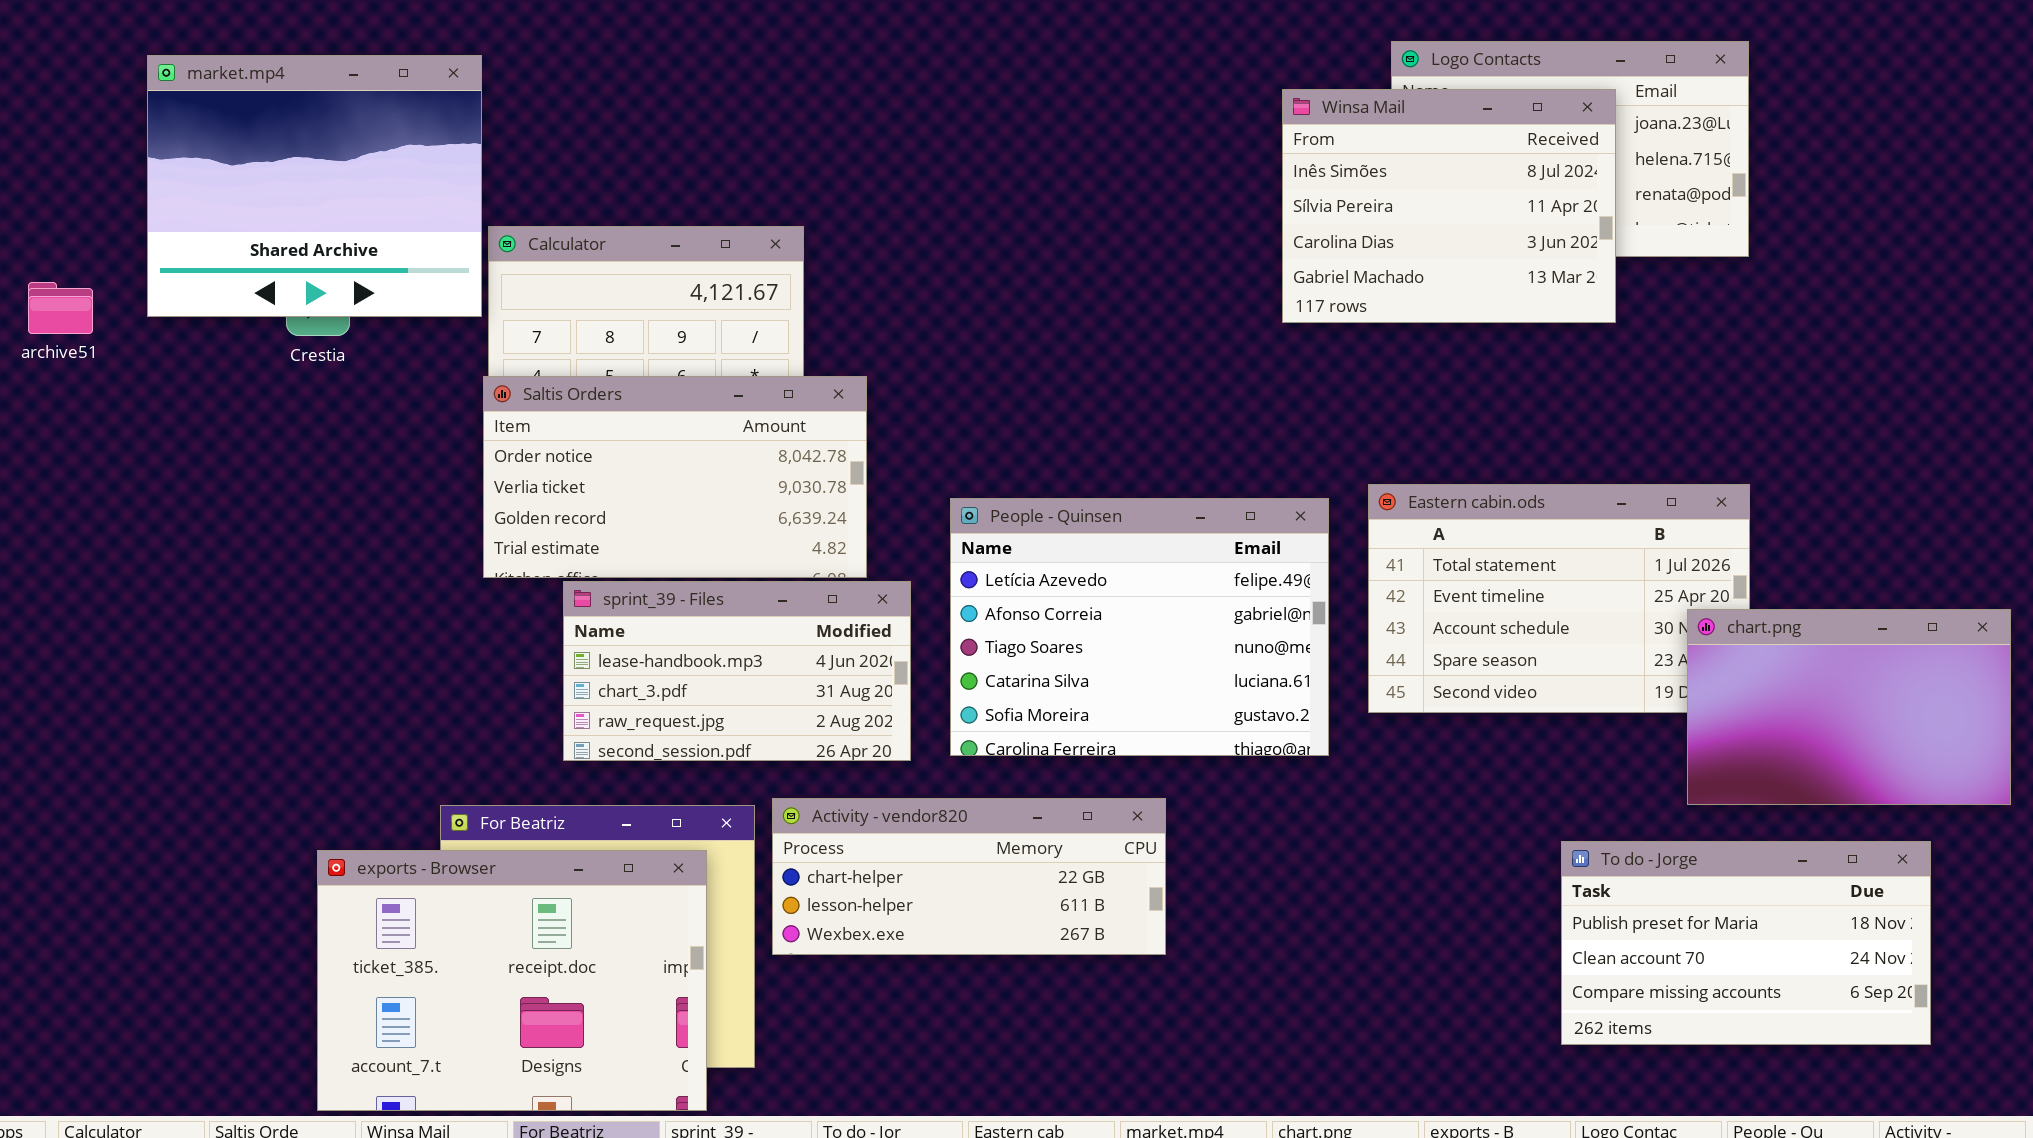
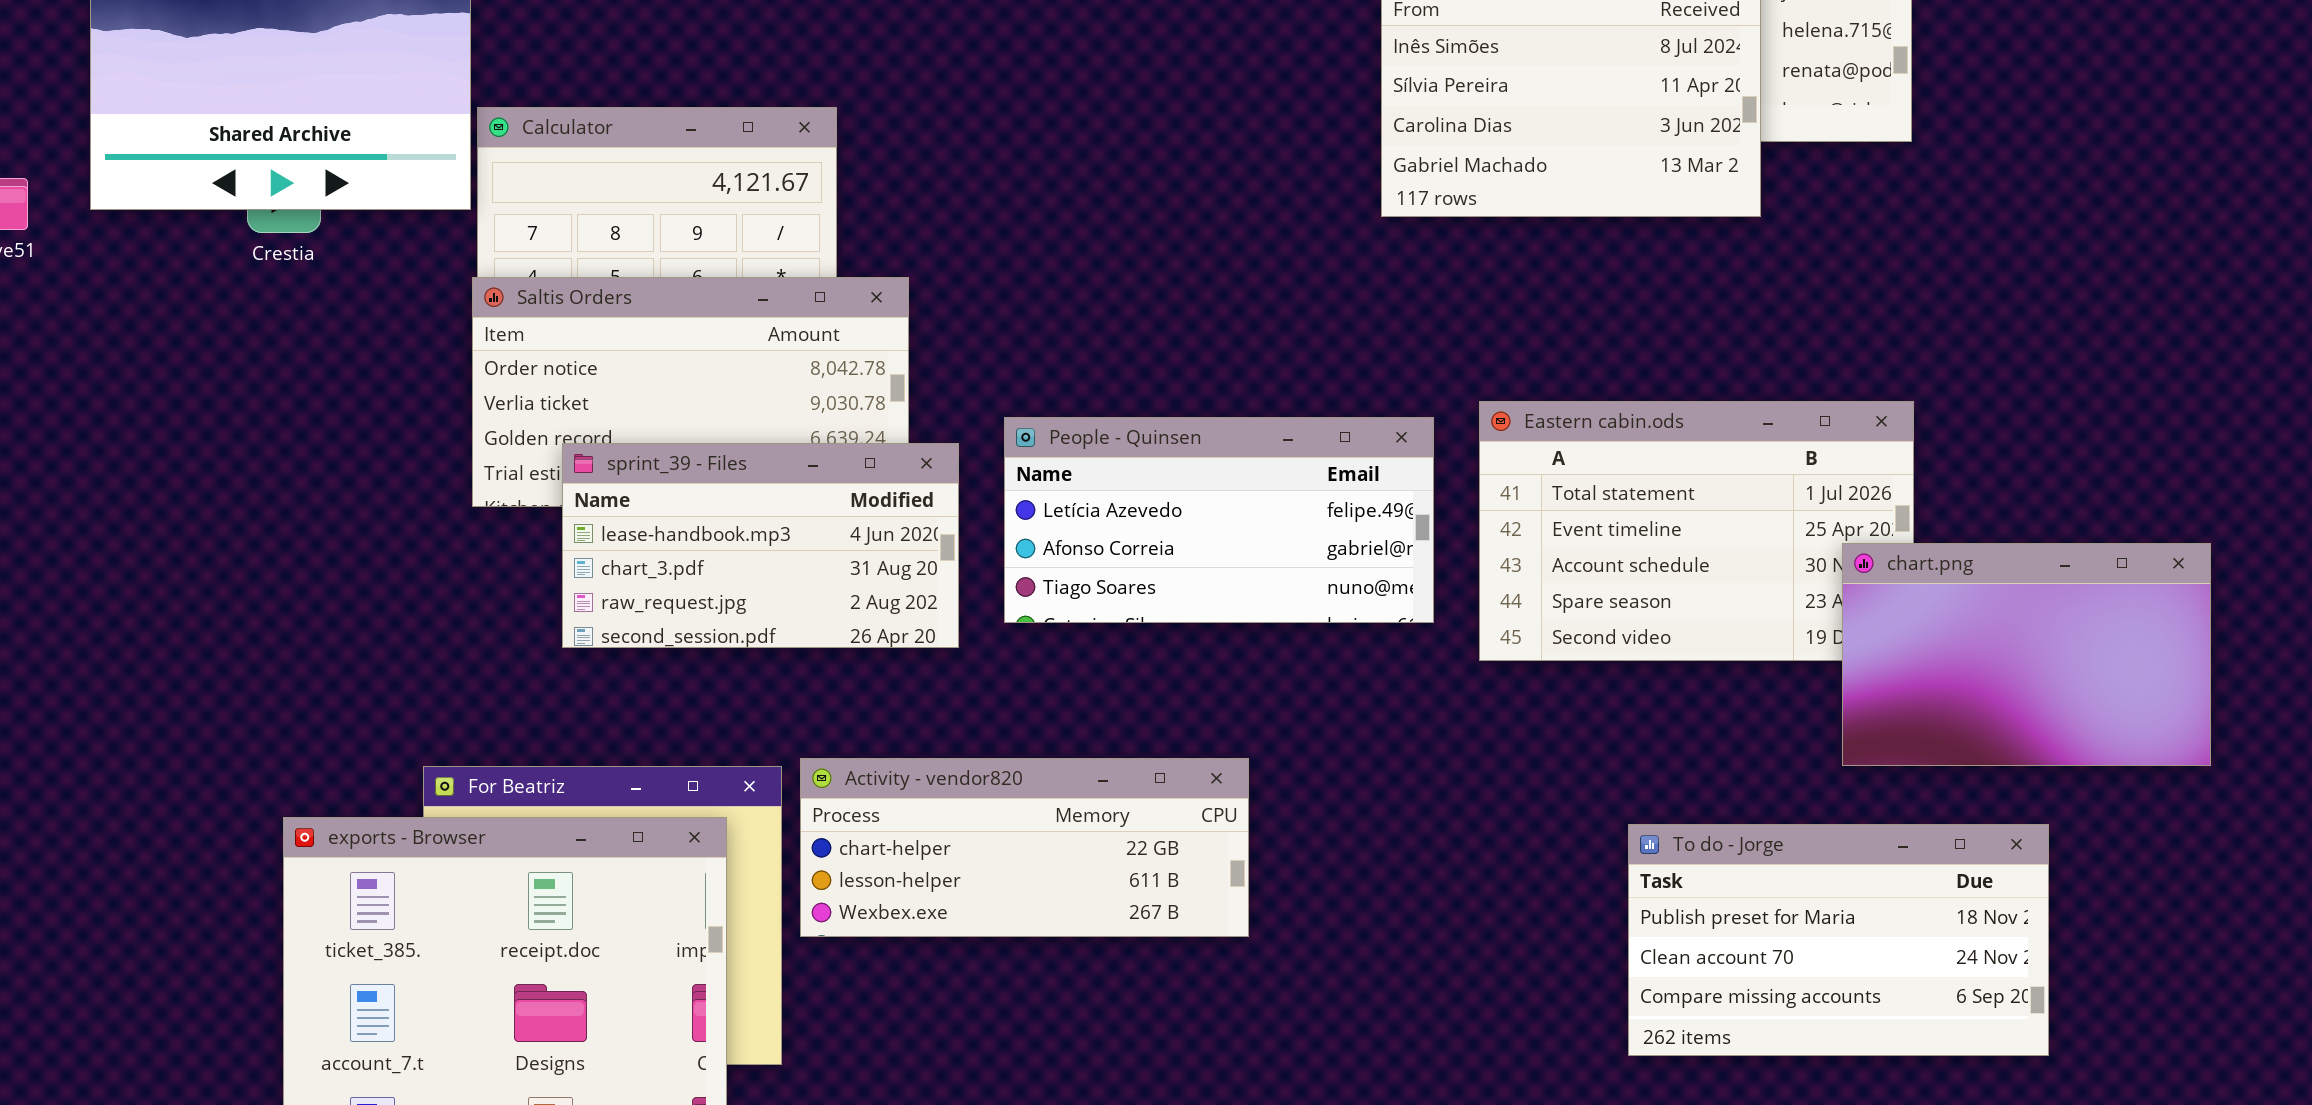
People - Quinsen: [950,498,1329,756] -> [1004,417,1434,623], resized
sprint_39 - Files: [563,581,911,761] -> [562,443,959,648], moved
To do - Jorge: [1561,841,1931,1045] -> [1628,824,2049,1056], moved

